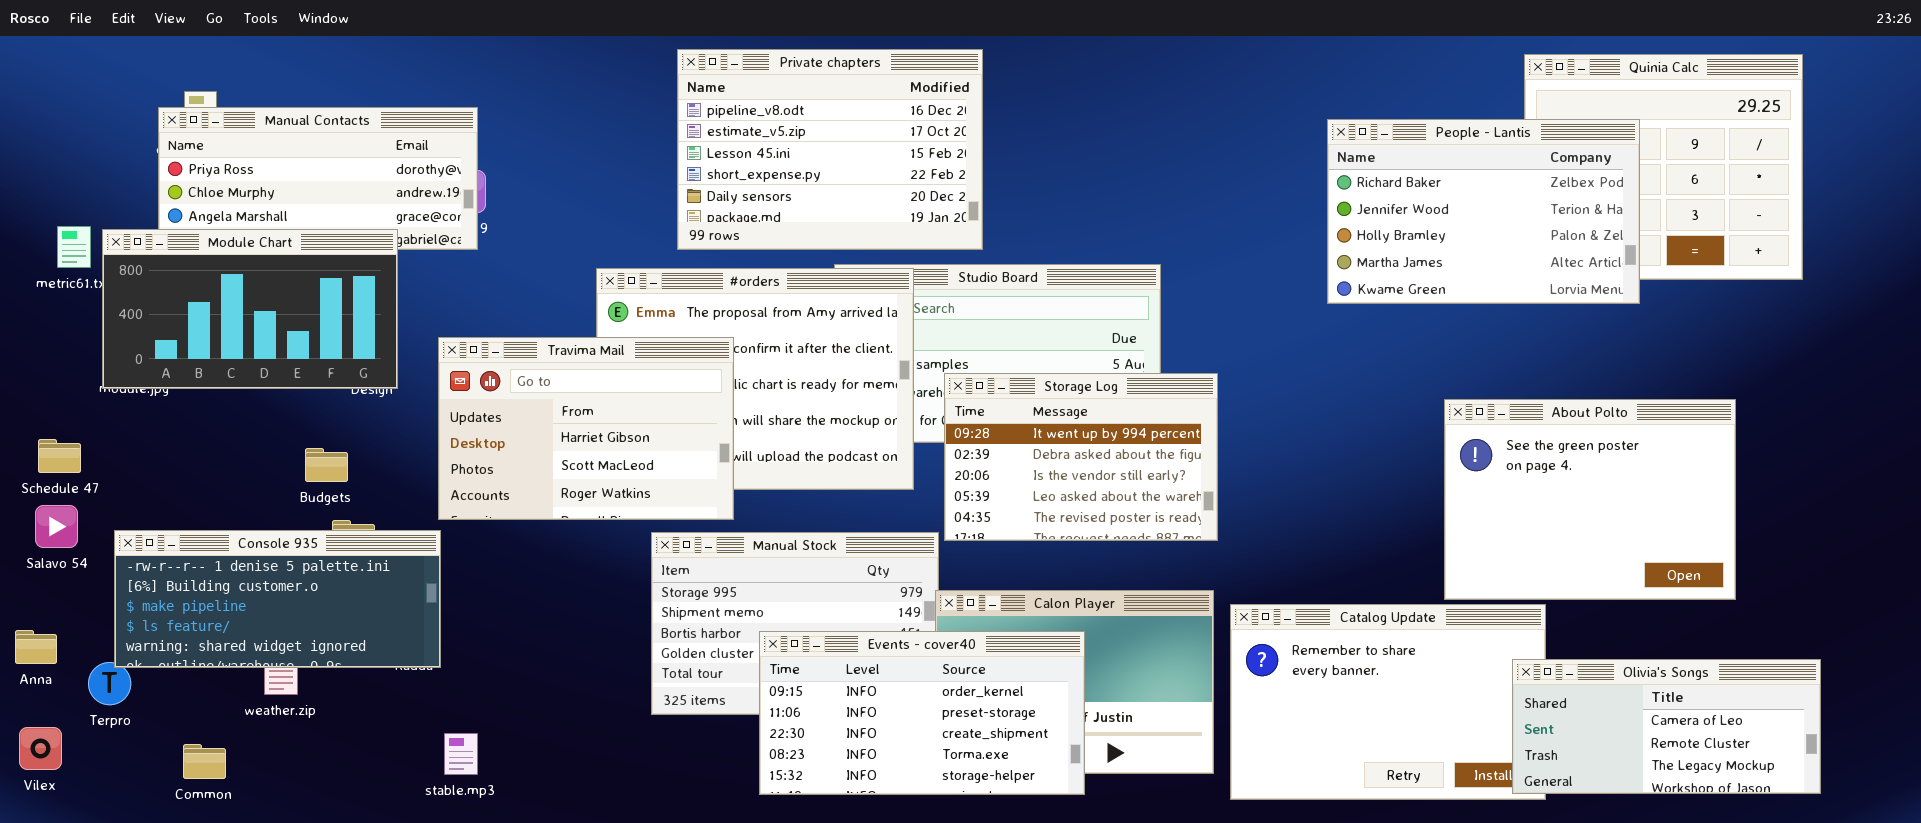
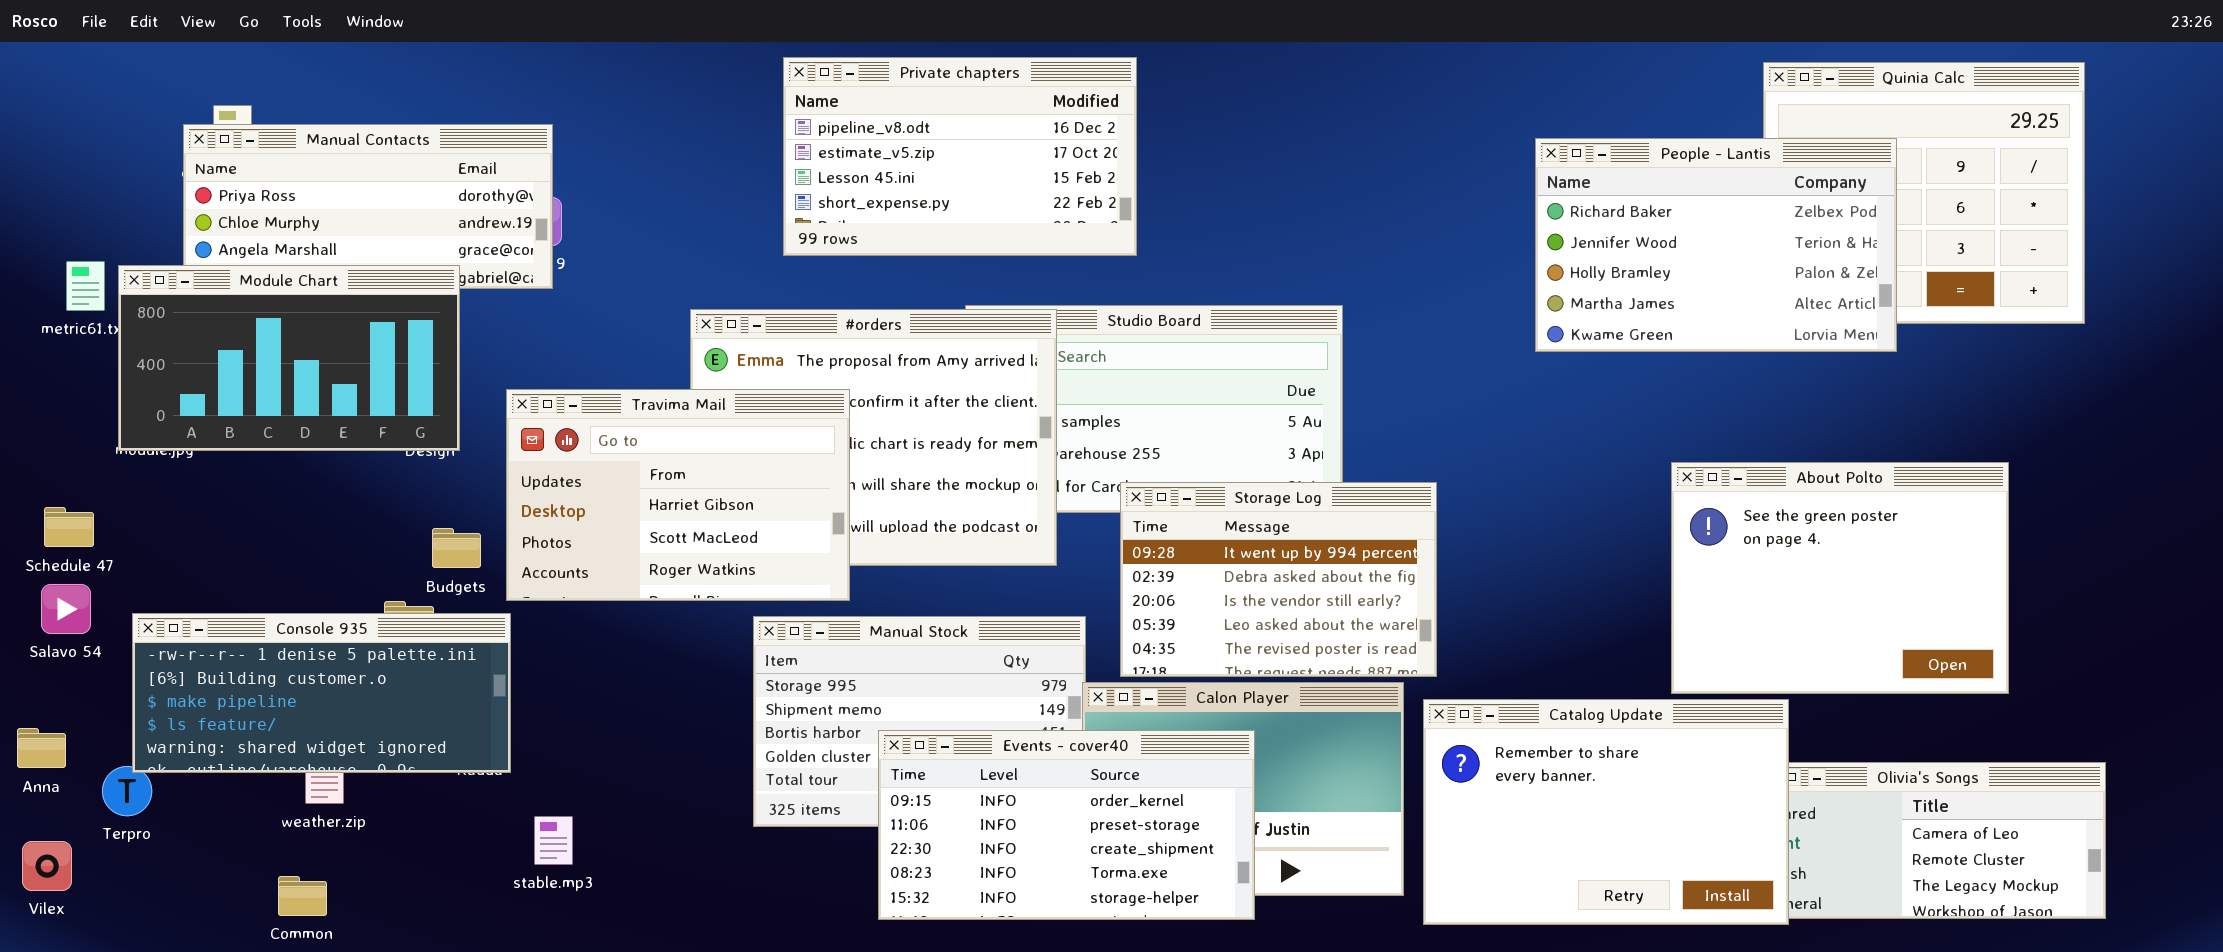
Private chapters: [677,49,983,250] -> [783,57,1137,256], resized
Storage Log: [944,373,1218,541] -> [1120,482,1437,677], moved
Budgets: [305,448,348,482] -> [432,528,481,568], moved
Catalog Update: [1230,604,1546,800] -> [1423,699,1789,925], raised
stable.mp3: [444,733,478,775] -> [534,816,573,865], moved
Common: [183,744,226,779] -> [278,876,327,916], moved

